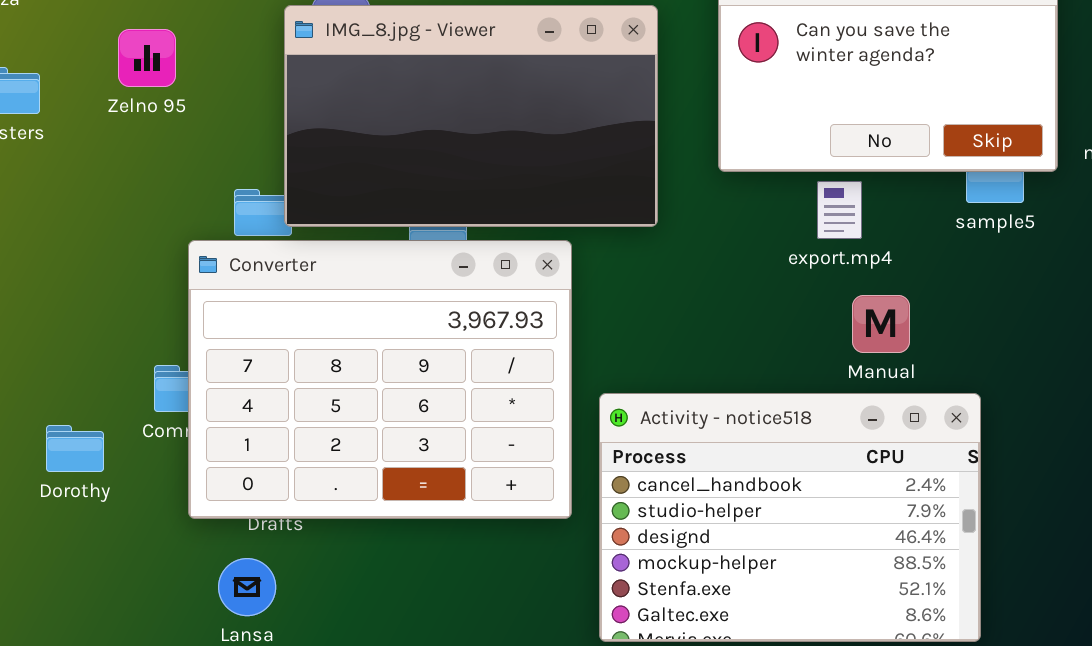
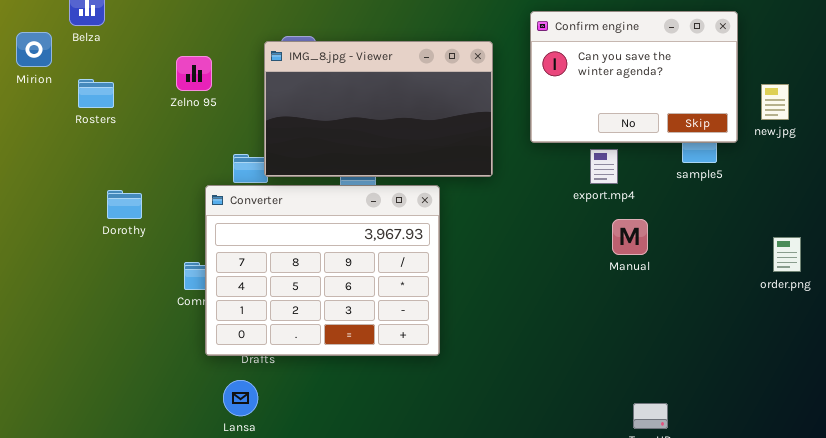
Zelno 95: [118,29,176,87] -> [176,56,212,91], moved
Activity - notice518: [599,393,981,642] -> none, closed
Dorothy: [46,425,104,472] -> [107,190,142,219], moved

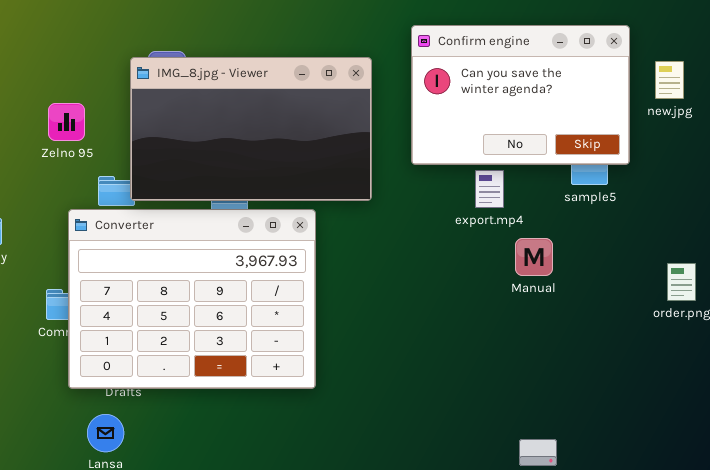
Zelno 95: [176,56,212,91] -> [48,103,85,141], moved
new.jpg: [761,84,789,120] -> [655,61,684,99], moved
Manual: [612,219,648,255] -> [515,238,553,276], moved

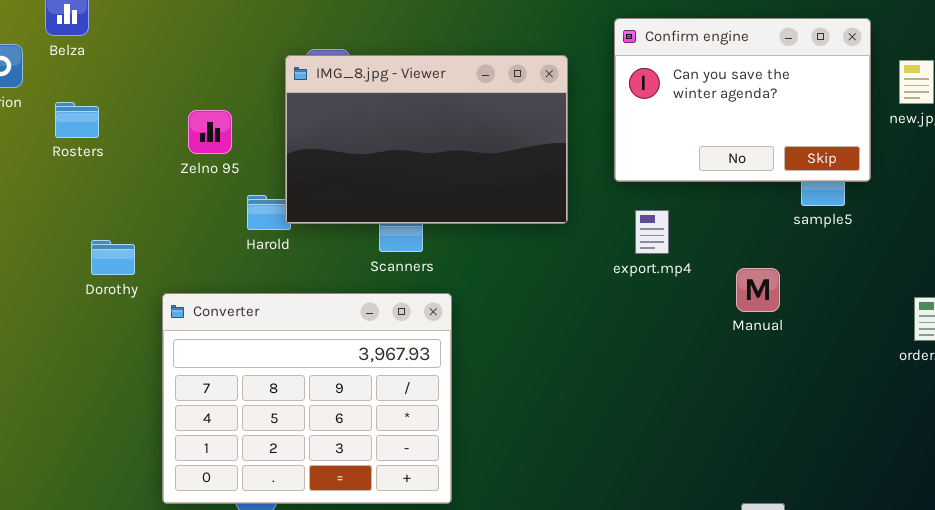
export.mp4: [475,170,504,208] -> [635,210,669,254], moved
Converter: [68,209,316,389] -> [162,293,452,504], moved

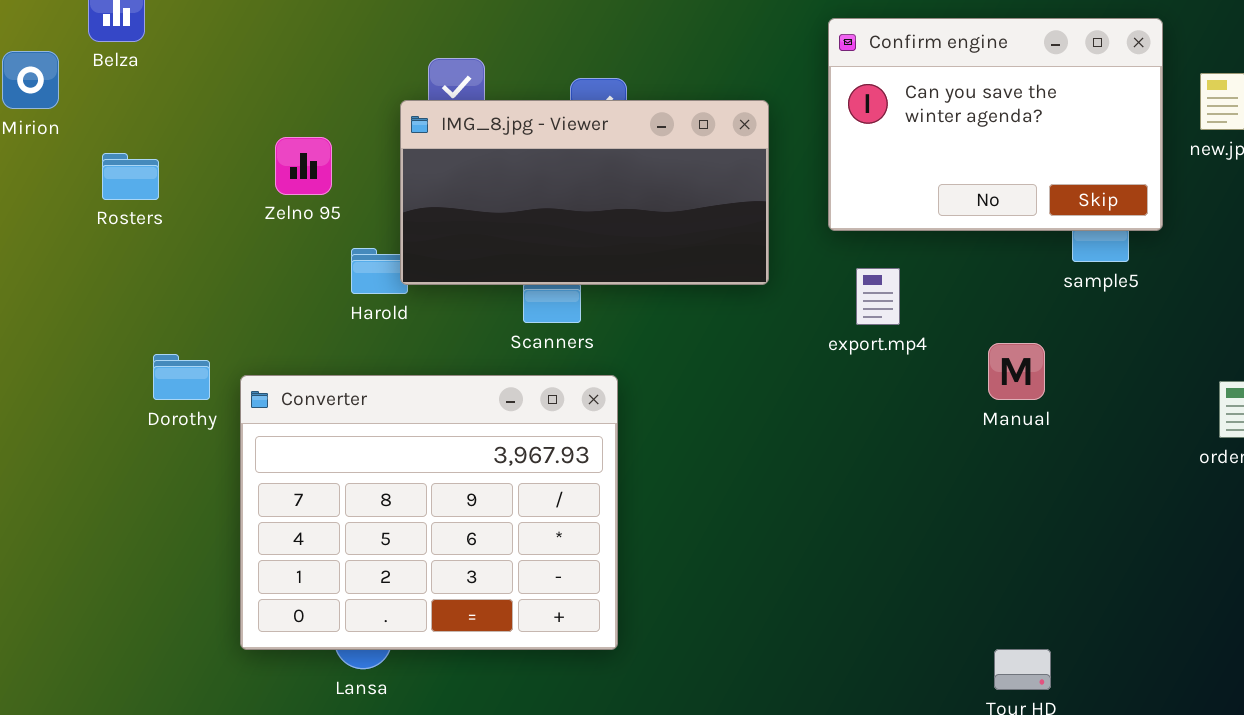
IMG_8.jpg - Viewer: [285,55,568,224] -> [400,100,769,285], resized
Rosters: [55,102,99,138] -> [102,153,159,200], moved
Dorothy: [91,240,135,275] -> [153,354,210,400], moved

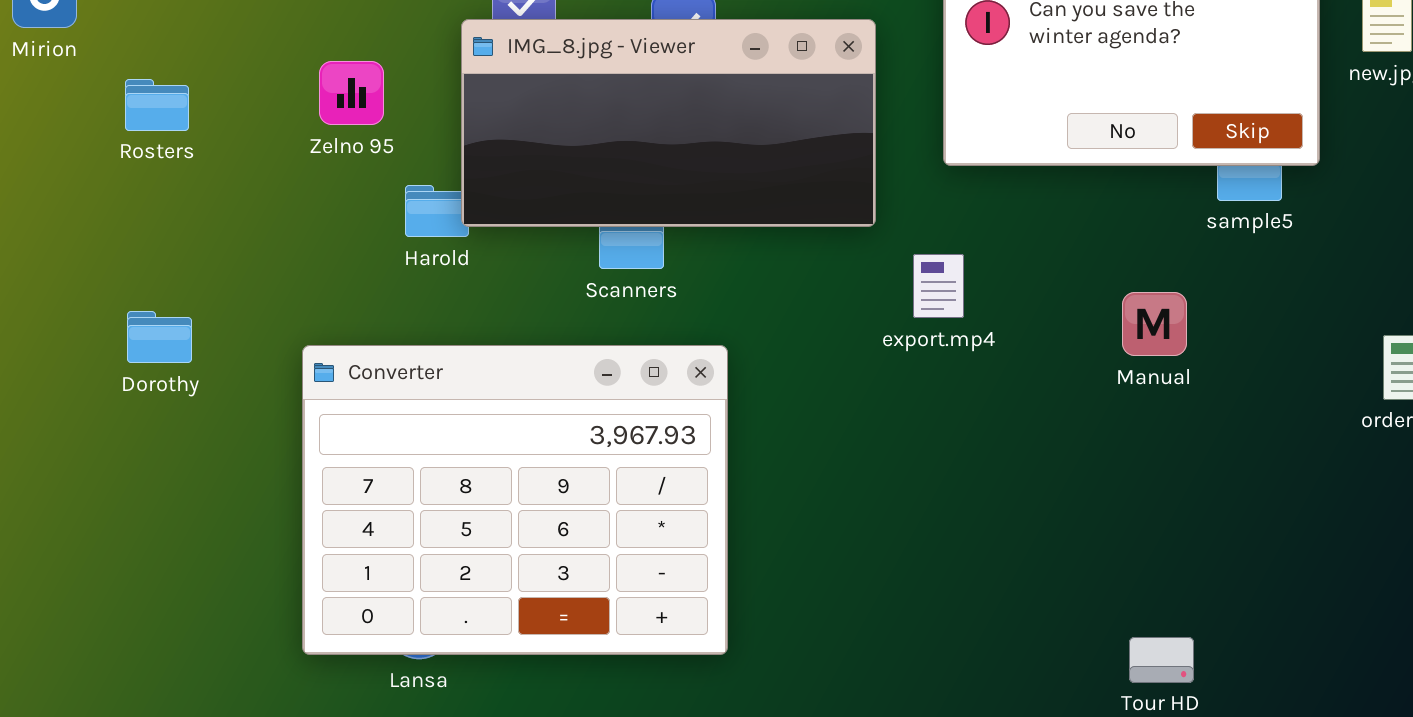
export.mp4: [856,268,900,325] -> [913,254,964,318], moved
Dorothy: [153,354,210,400] -> [127,311,192,363], moved
Converter: [240,375,618,650] -> [302,345,728,655], moved

